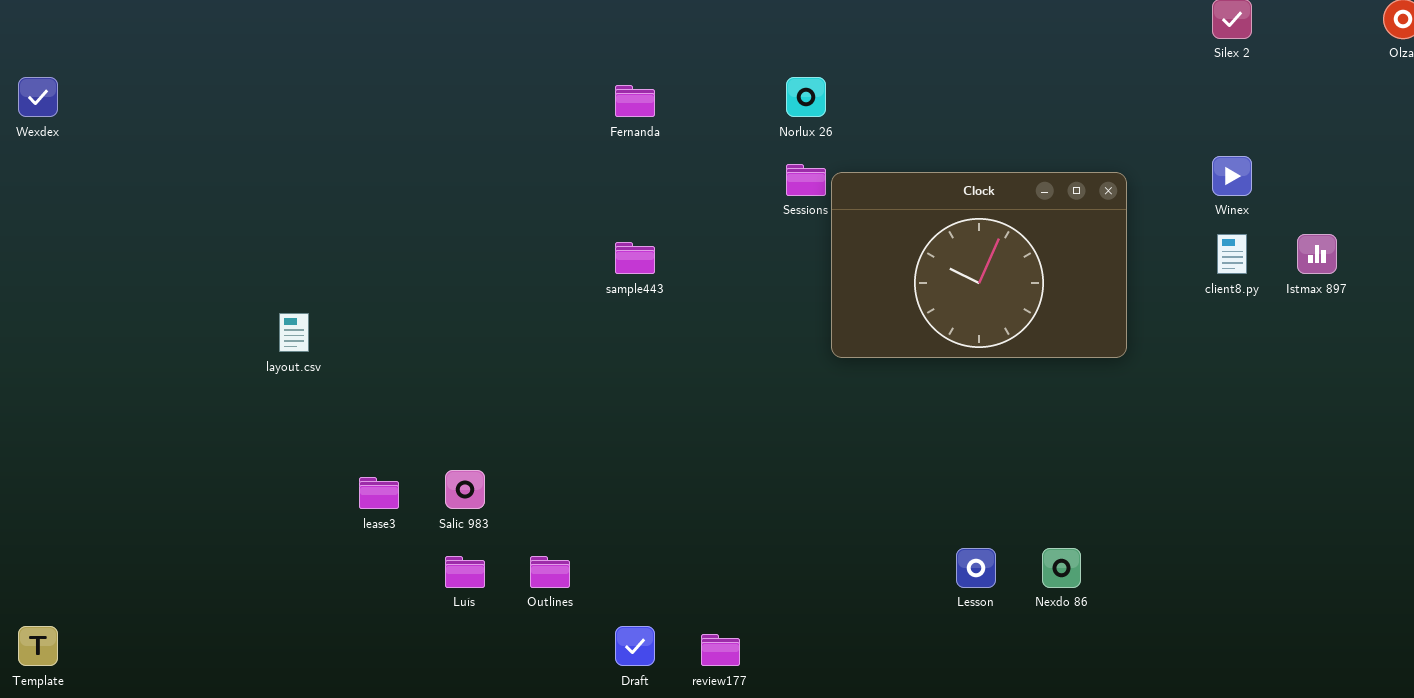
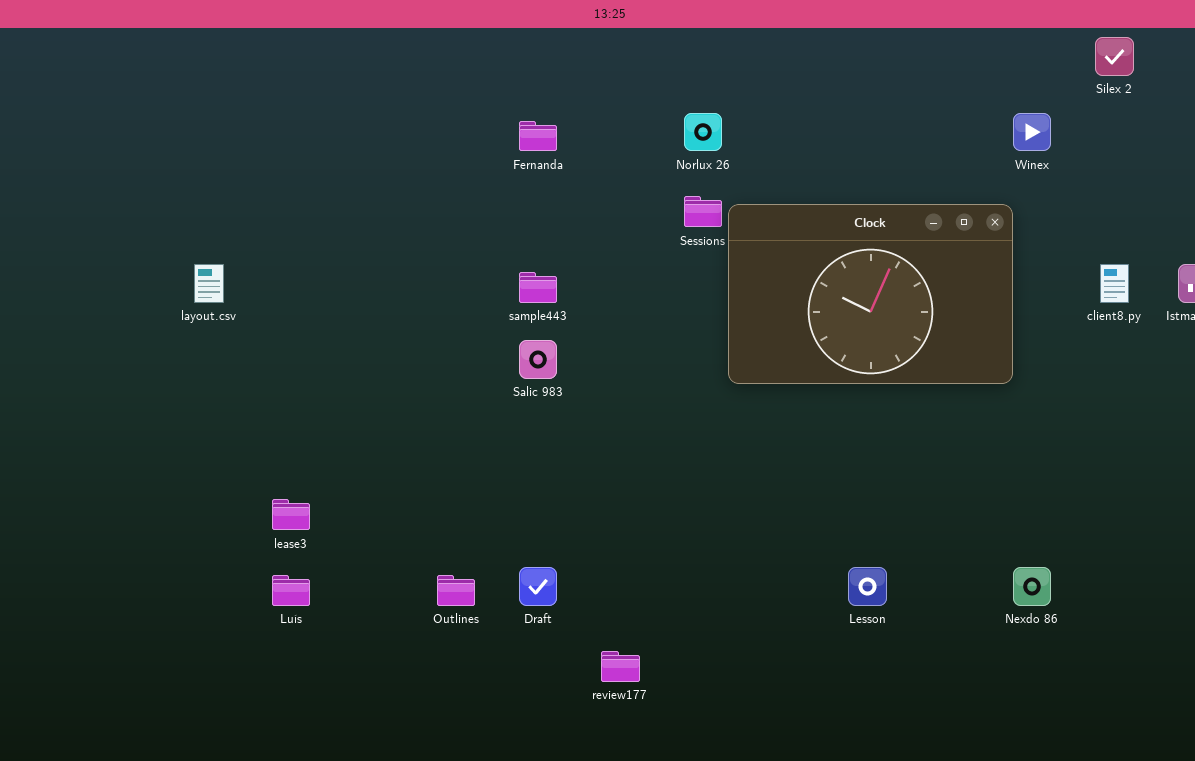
Winex: [1212,156,1252,196] -> [1013,113,1051,151], moved
layout.csv: [279,313,309,352] -> [194,264,224,303], moved
Salic 983: [445,470,485,509] -> [519,340,557,379], moved
Nexdo 86: [1042,548,1081,588] -> [1013,567,1051,606], moved
Luís: [445,556,485,588] -> [272,575,310,606], moved
Draft: [615,626,655,666] -> [519,567,557,606], moved

